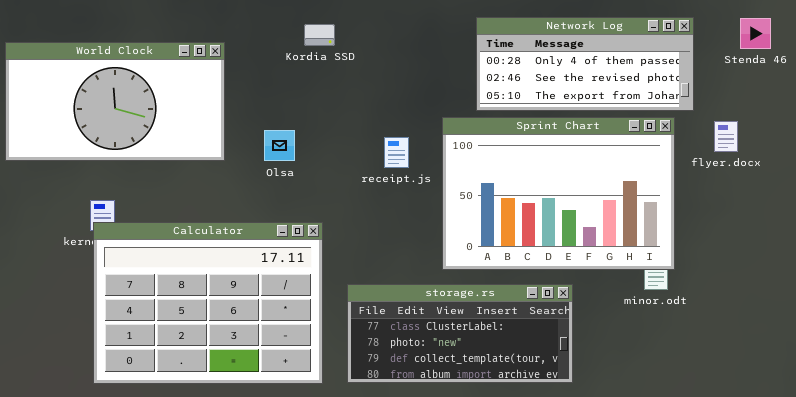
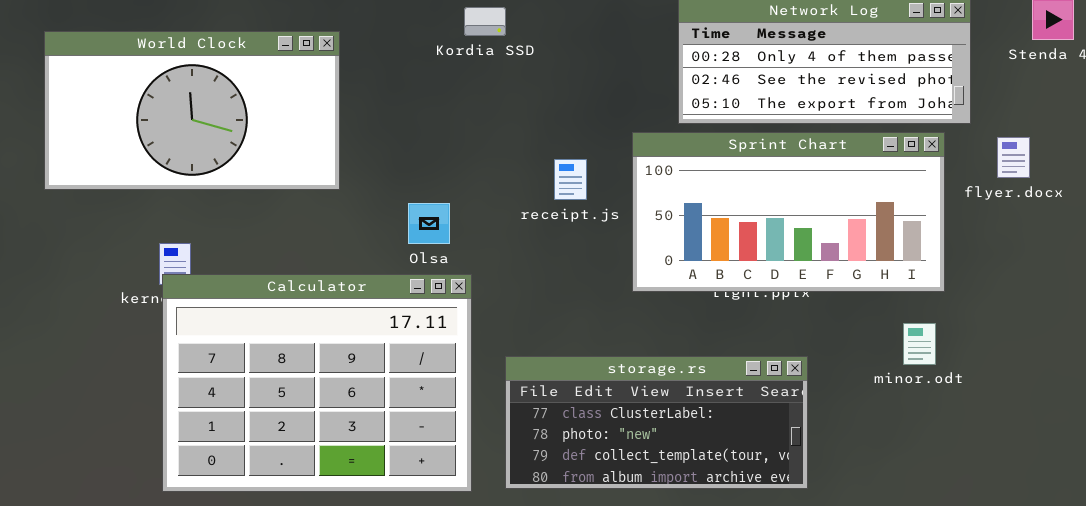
Kordia SSD: [304,24,335,46] -> [464,7,506,36], moved
Sprint Chart: [442,117,675,270] -> [632,132,945,292], resized
Olsa: [264,130,295,161] -> [408,203,450,244], moved

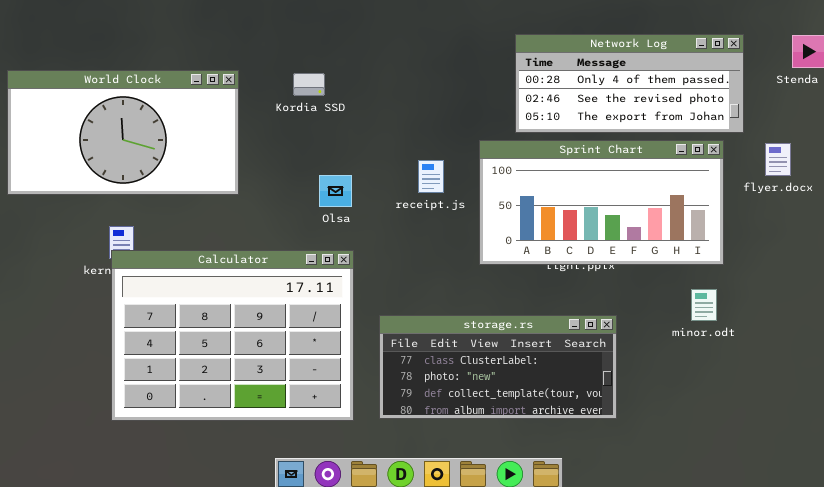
Kordia SSD: [464,7,506,36] -> [293,73,325,96], moved
World Clock: [44,31,340,190] -> [7,70,239,195], moved
Olsa: [408,203,450,244] -> [319,175,352,207], moved

